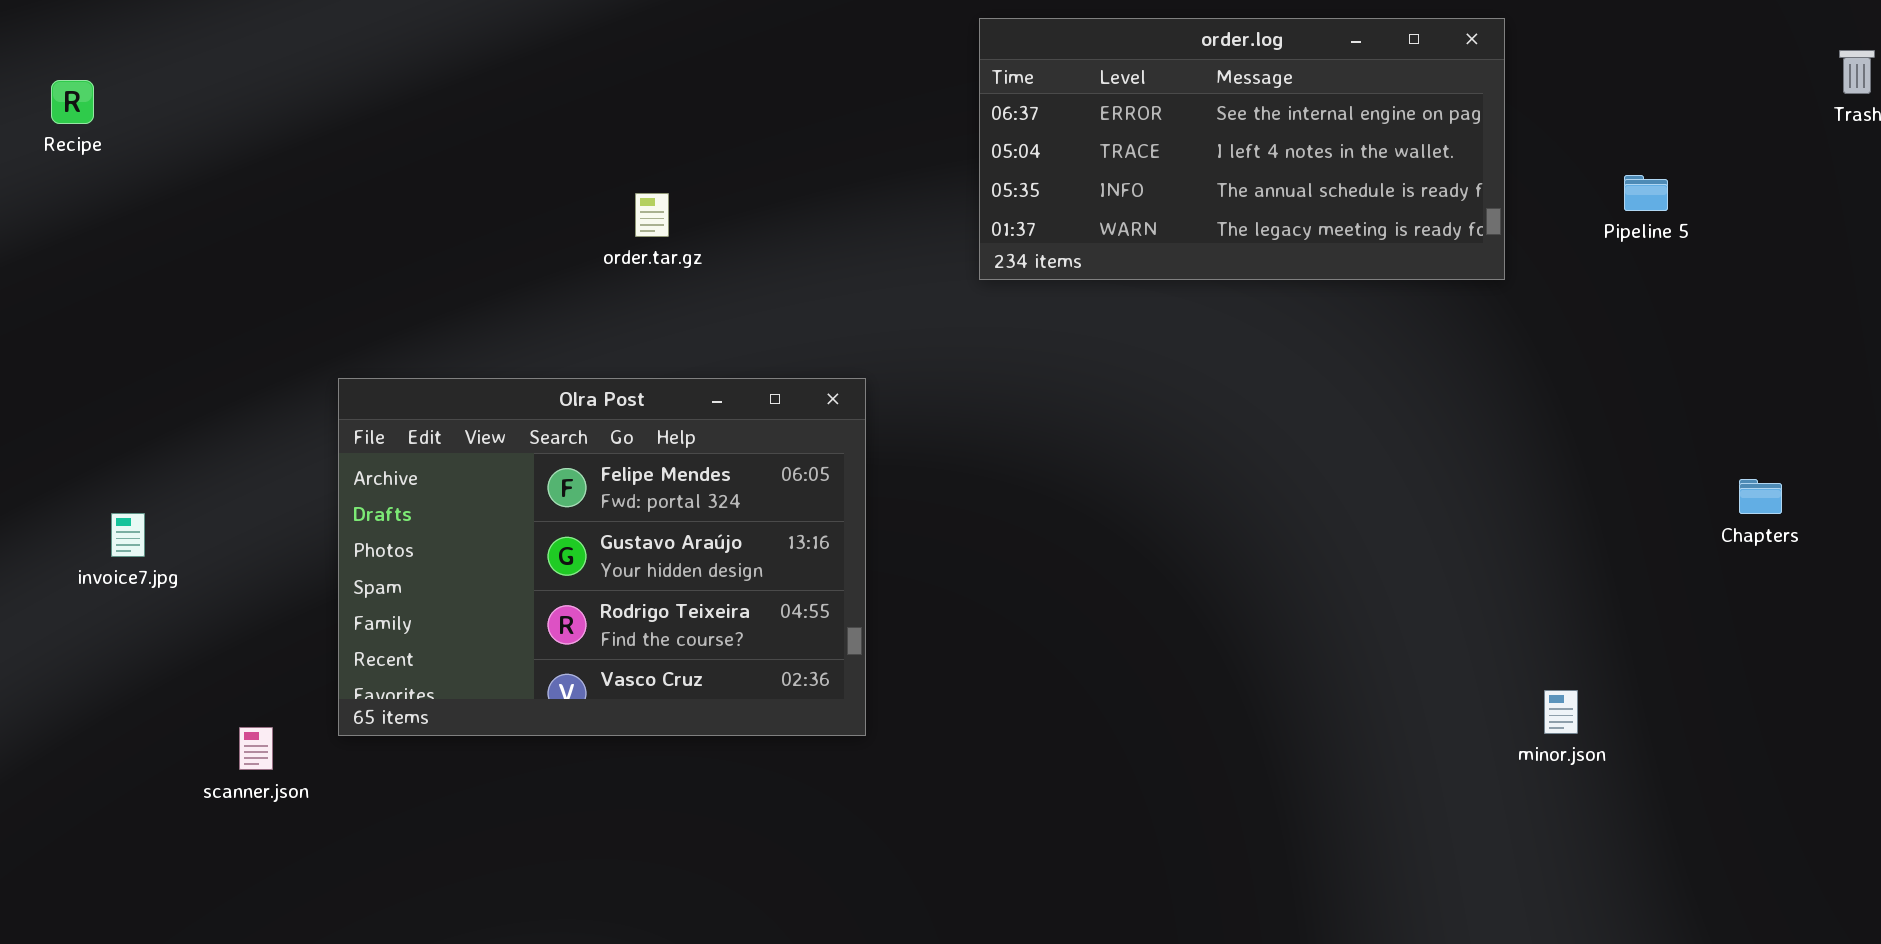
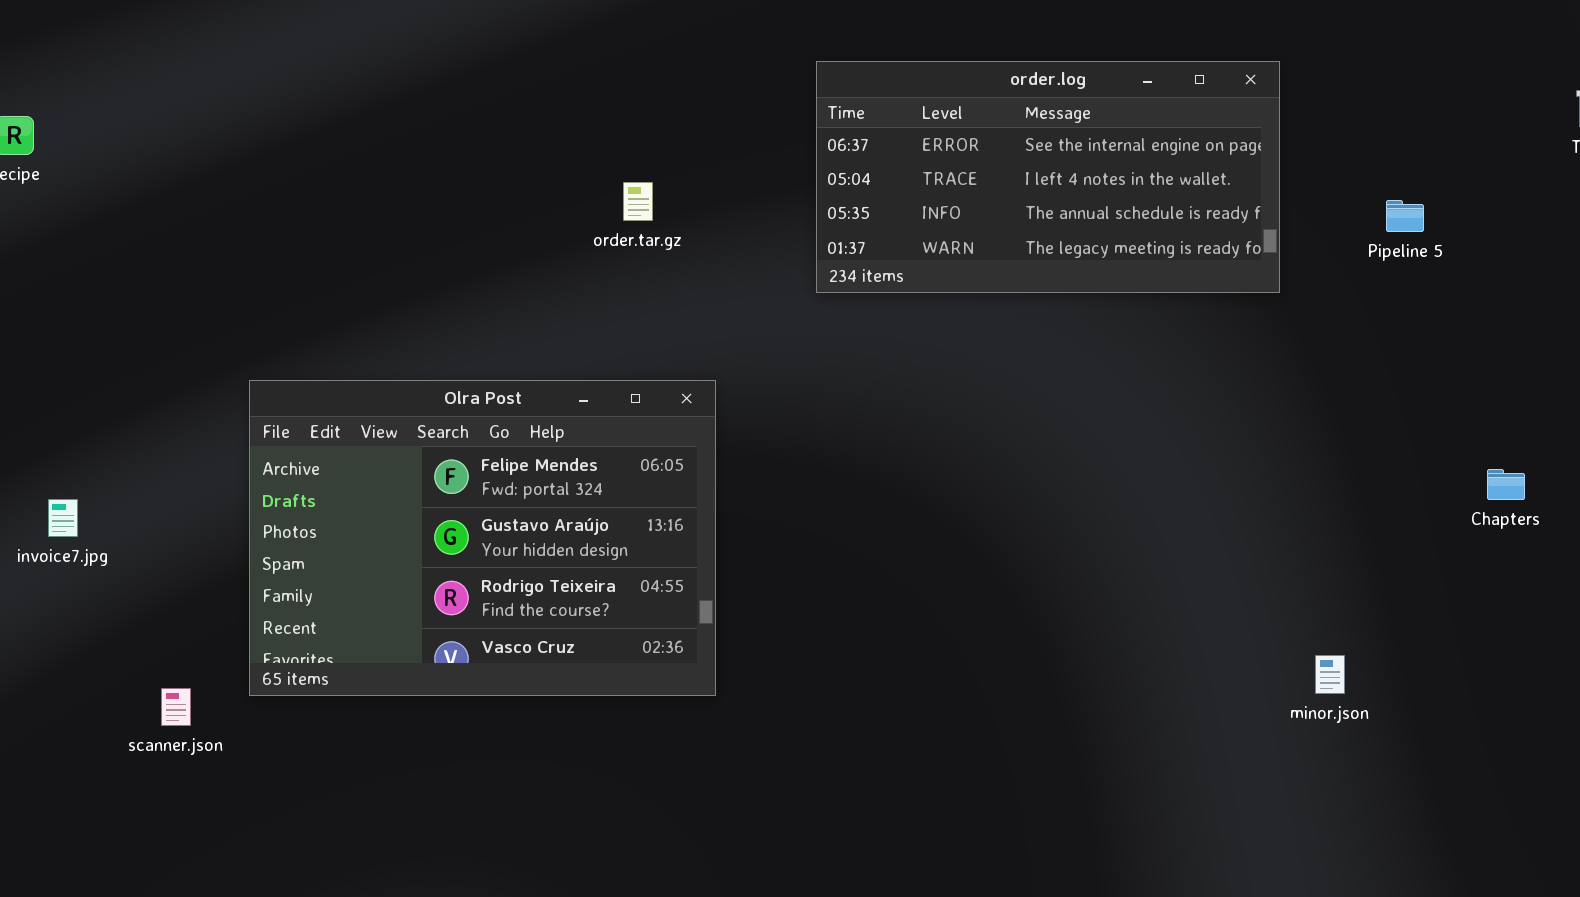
order.tar.gz: [635,193,669,237] -> [623,182,653,221], moved

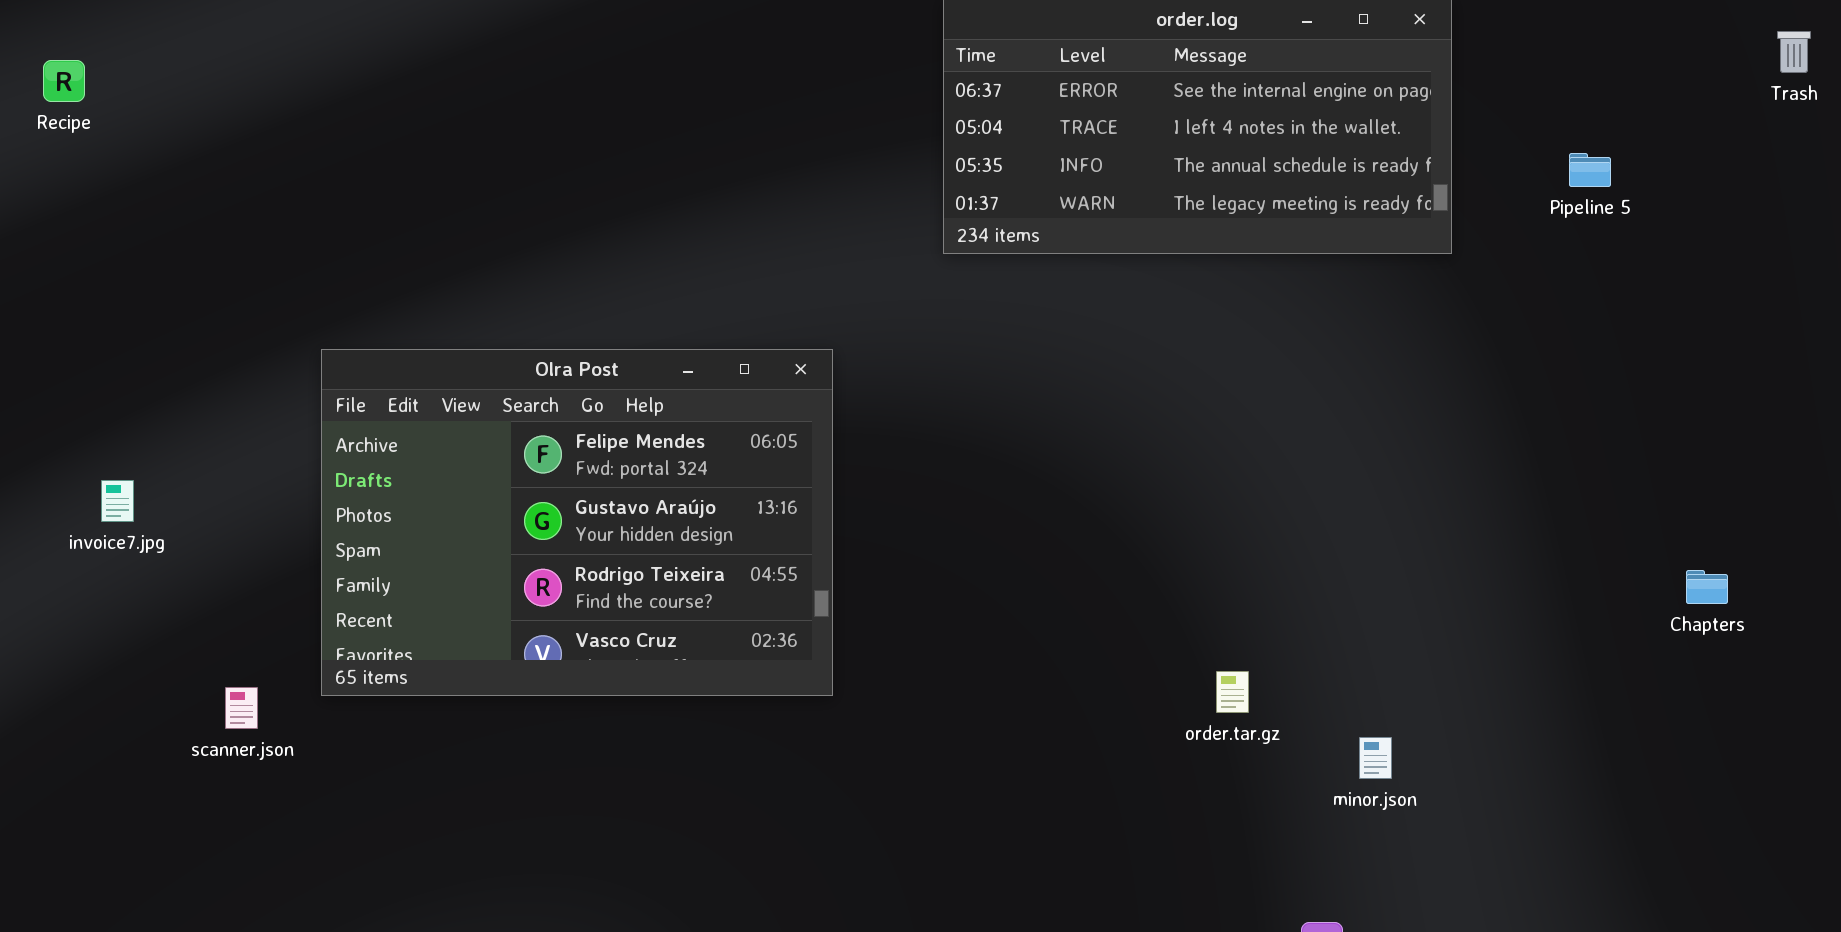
order.tar.gz: [623,182,653,221] -> [1216,671,1249,713], moved
Chapters: [1487,469,1525,500] -> [1686,570,1728,604], moved
minor.json: [1315,655,1345,694] -> [1359,737,1392,779], moved

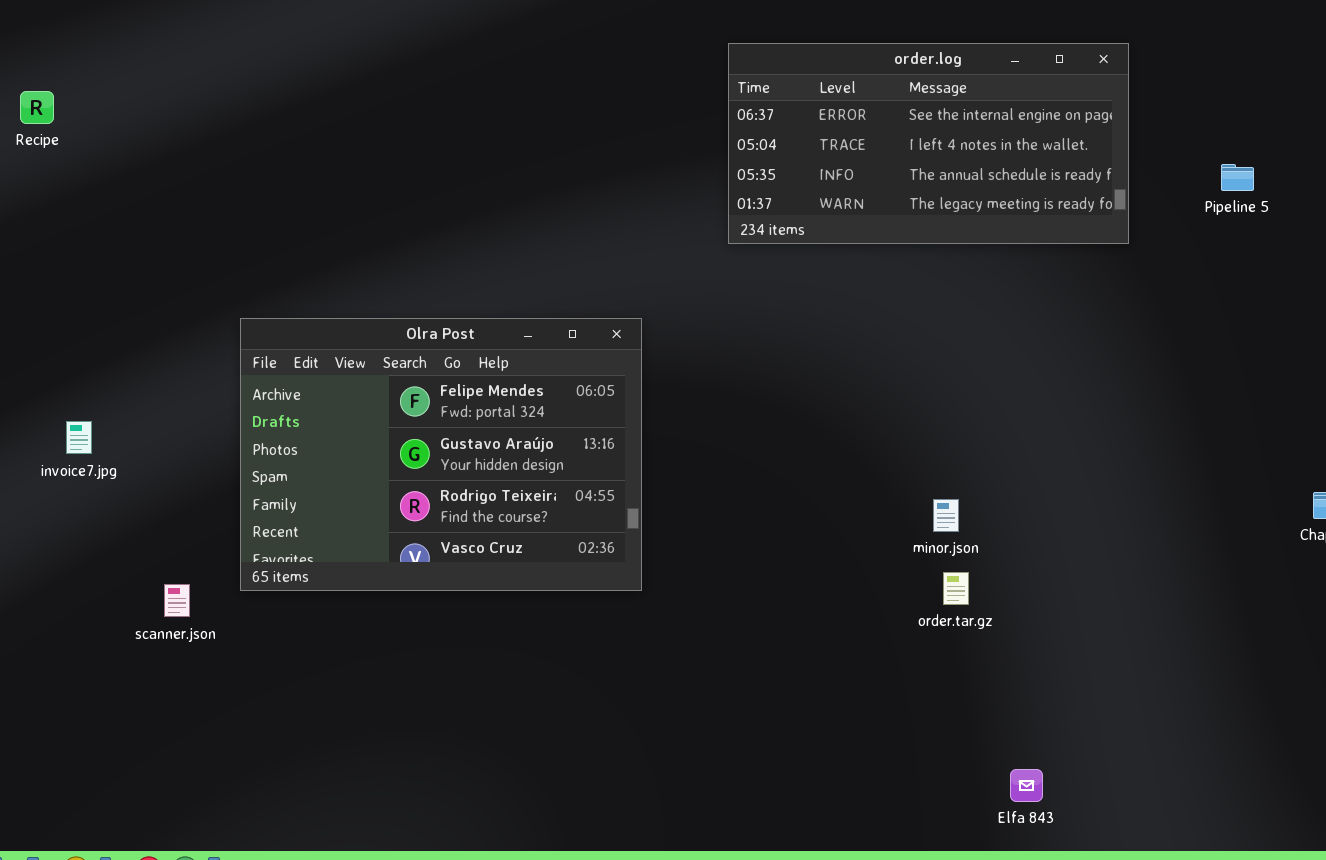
minor.json: [1359,737,1392,779] -> [933,499,959,532], moved

